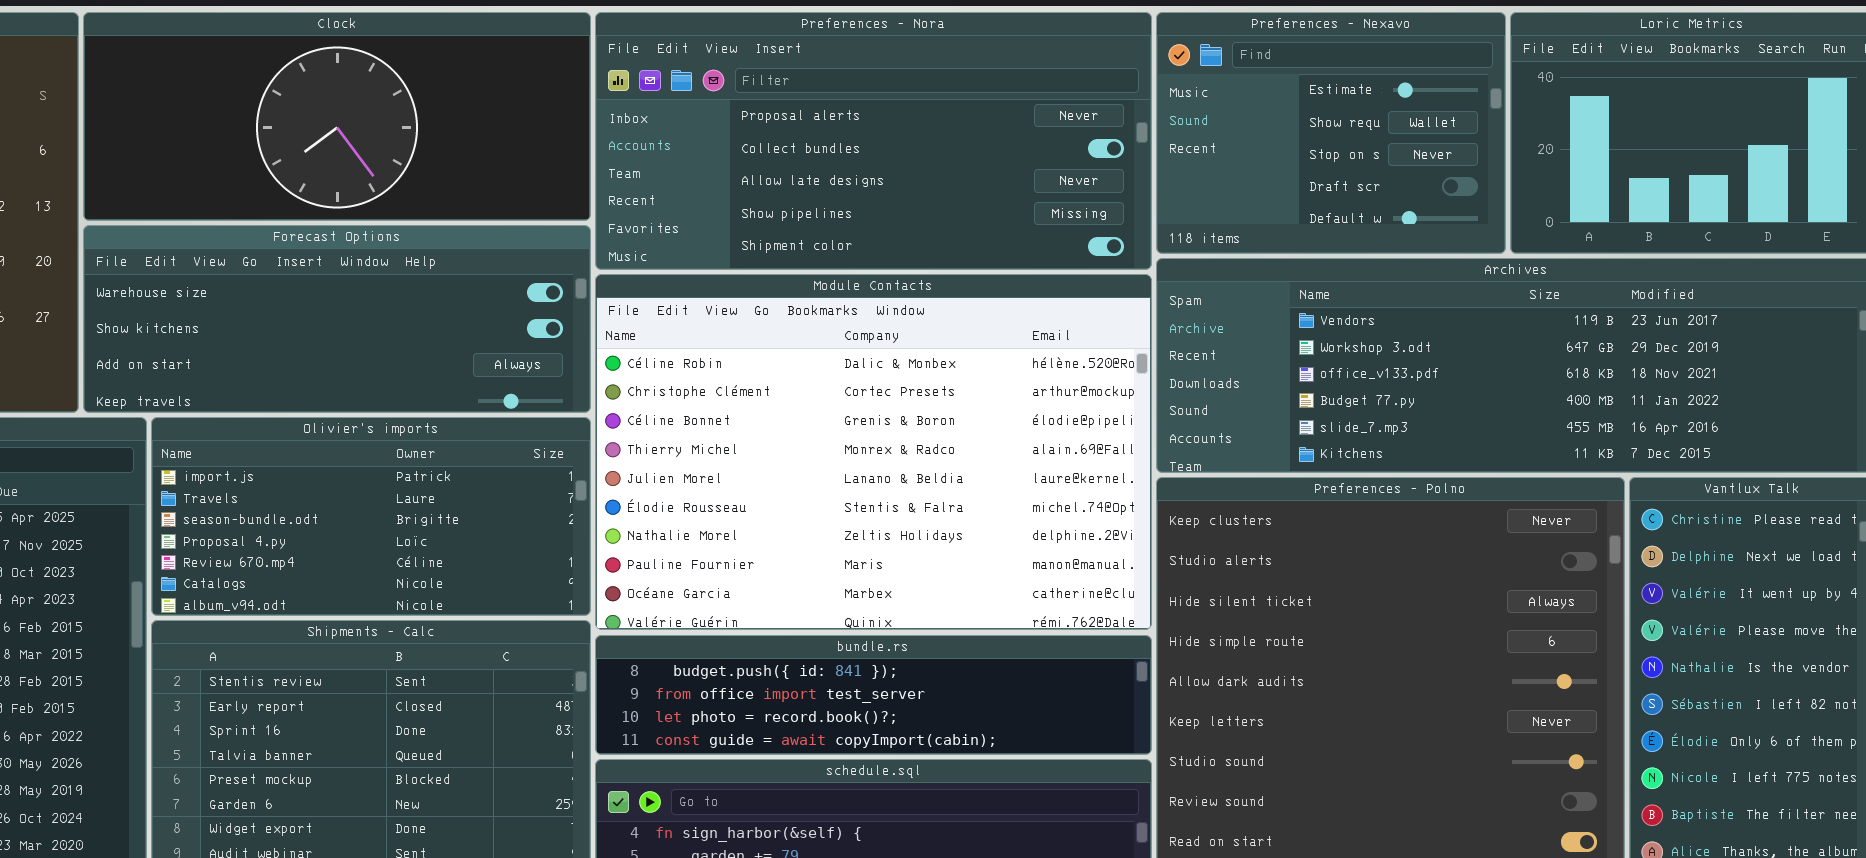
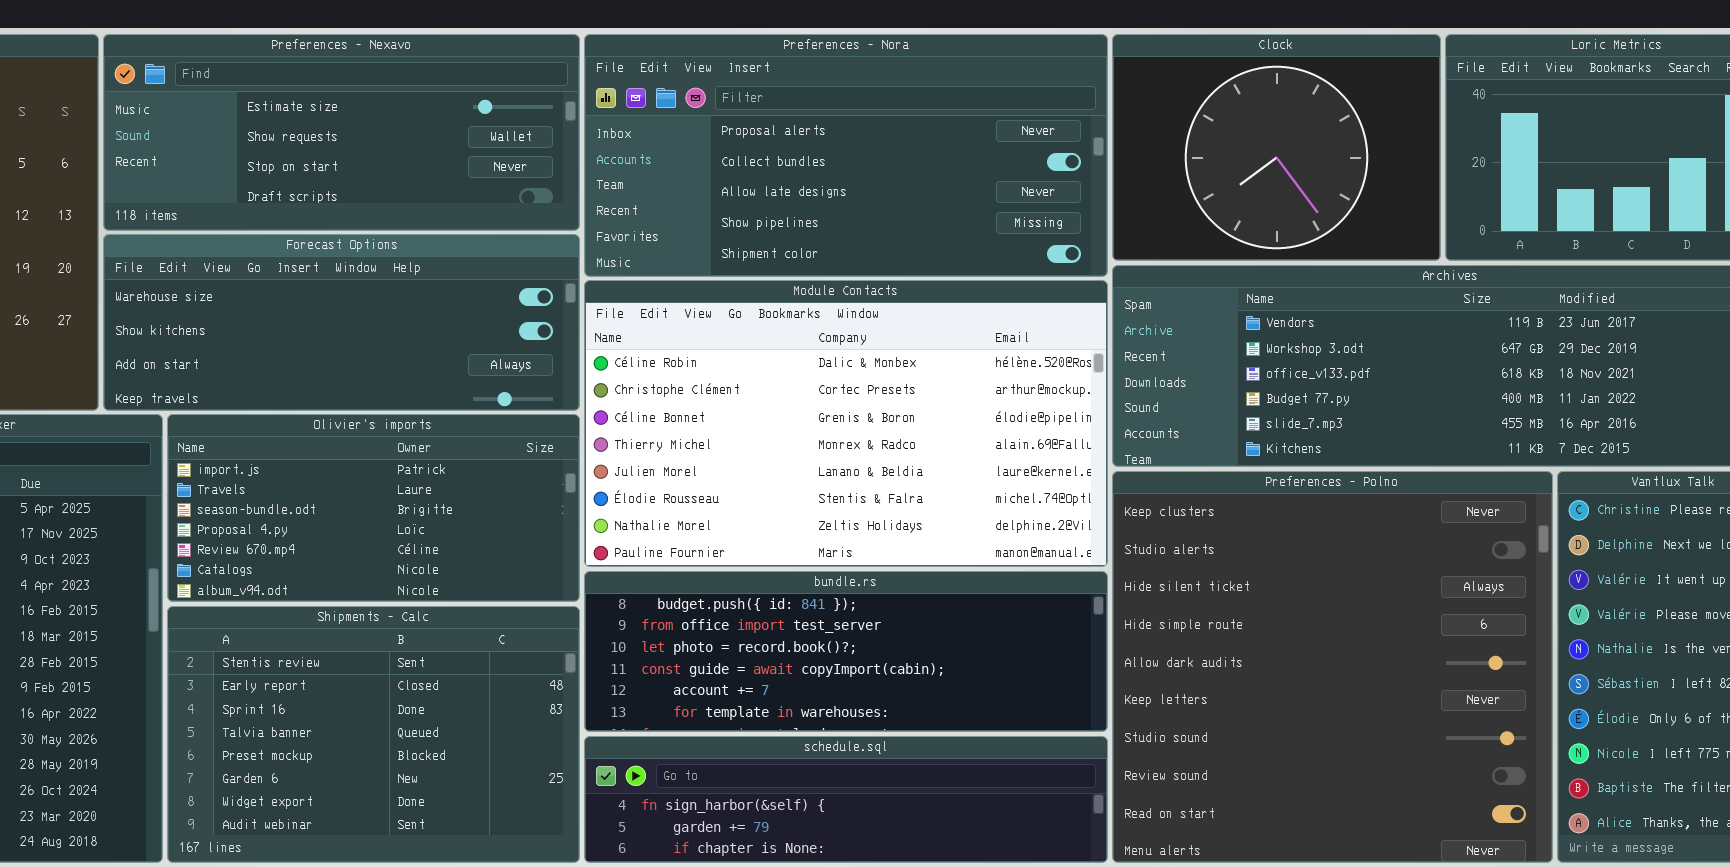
Clock: [83,12,591,221] -> [1112,34,1441,261], moved, resized
Preferences - Nexavo: [1156,12,1506,254] -> [103,34,580,231], moved, resized
Module Contacts: [595,274,1152,630] -> [584,280,1108,567], resized
bundle.rs: [595,635,1152,755] -> [584,571,1108,732], resized

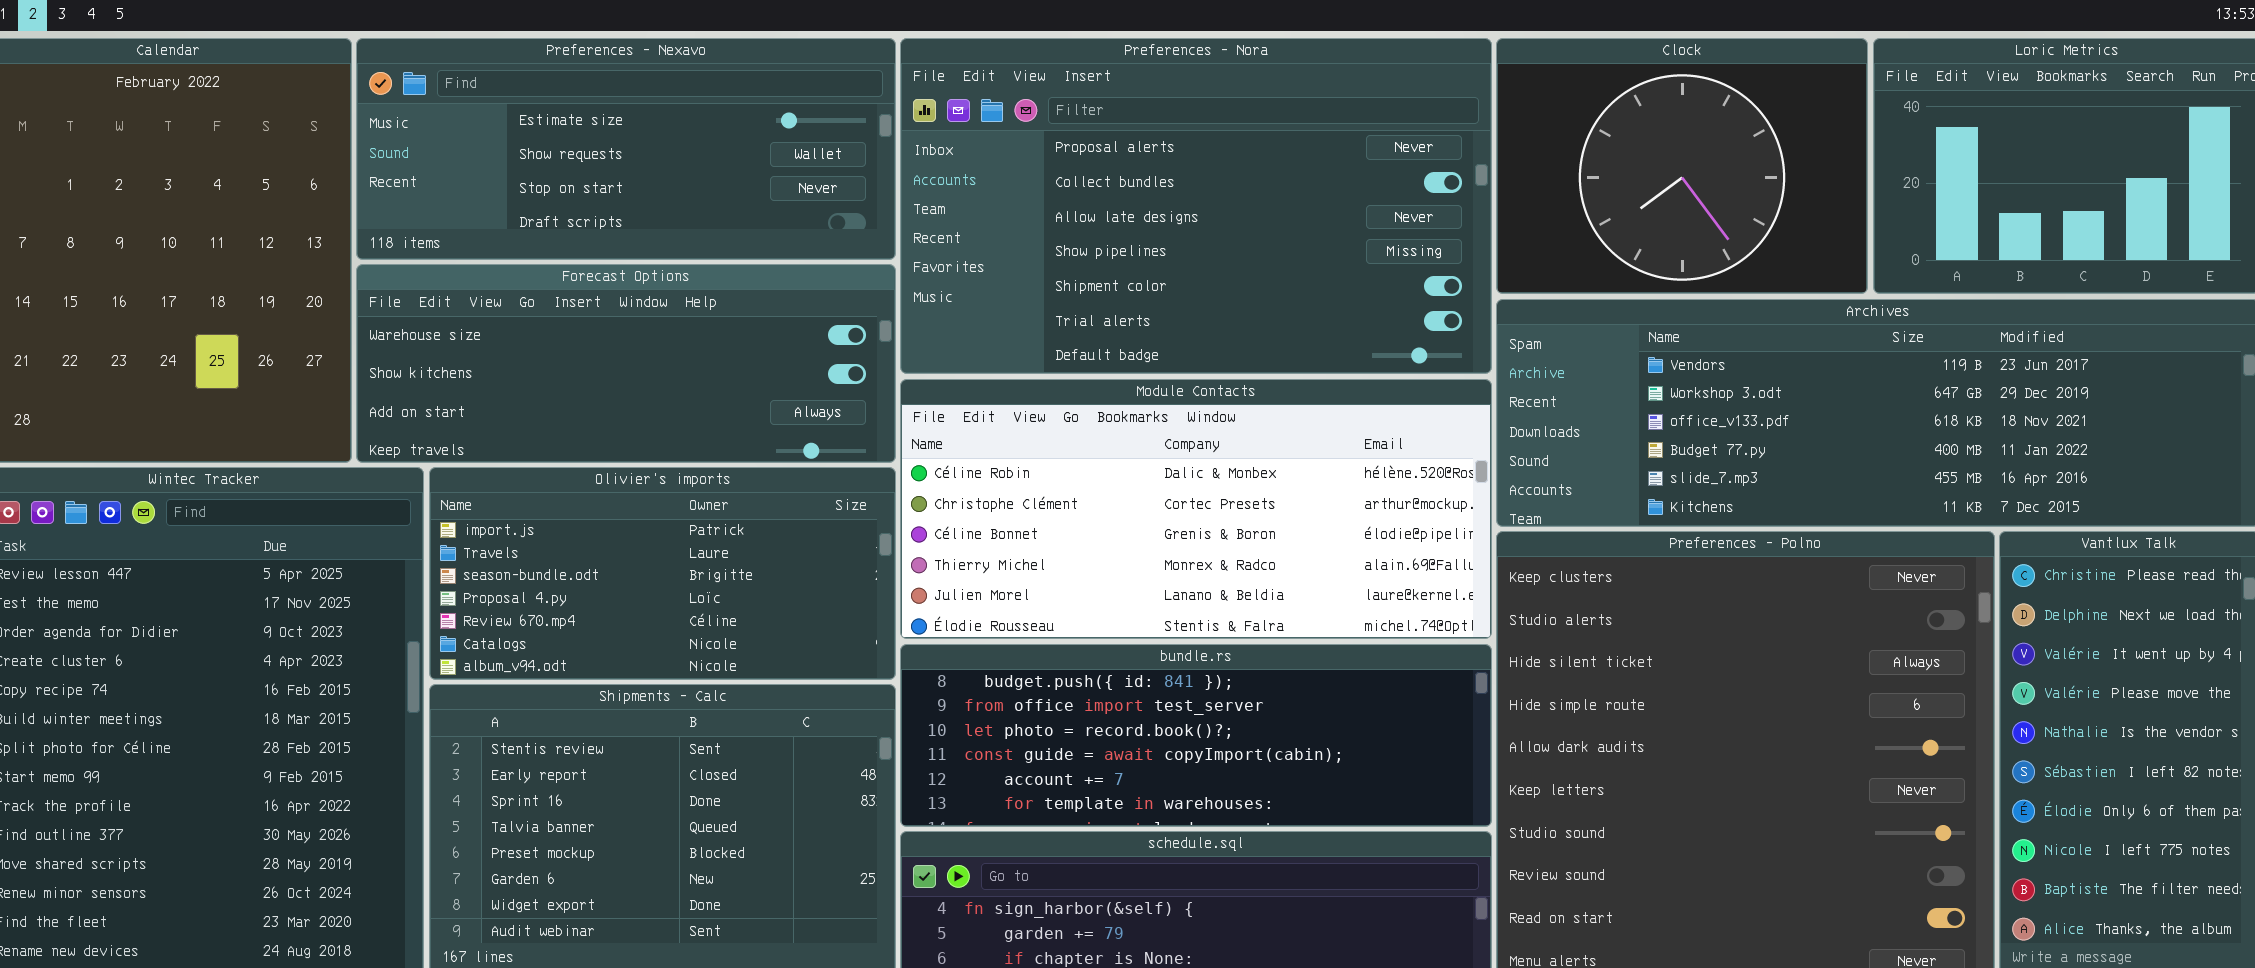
Preferences - Nora: [584,34,1108,277] -> [900,38,1492,374], resized
Module Contacts: [584,280,1108,567] -> [900,379,1492,639], resized

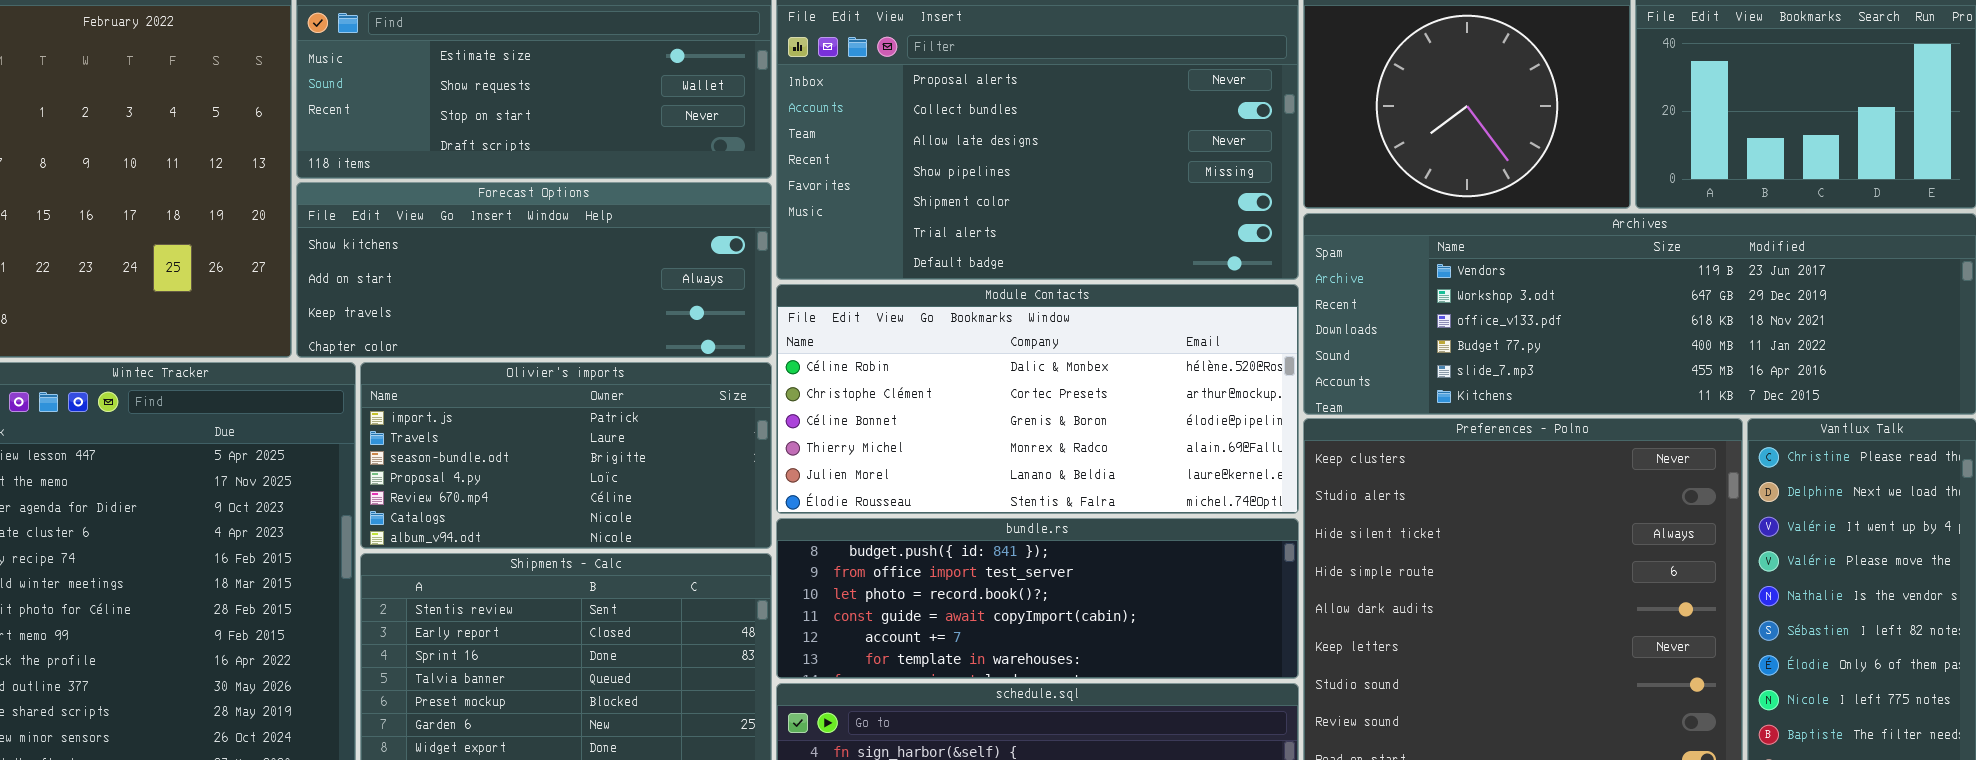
Forecast Options: [356,264,896,463] -> [296,182,772,358], scrolled down 1 row

